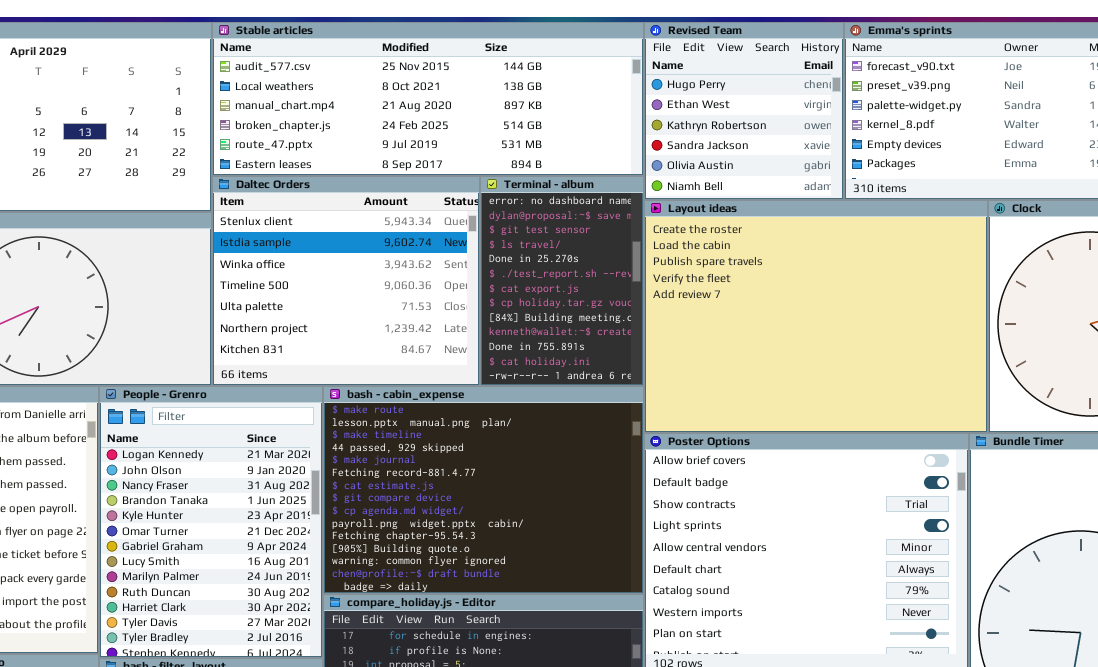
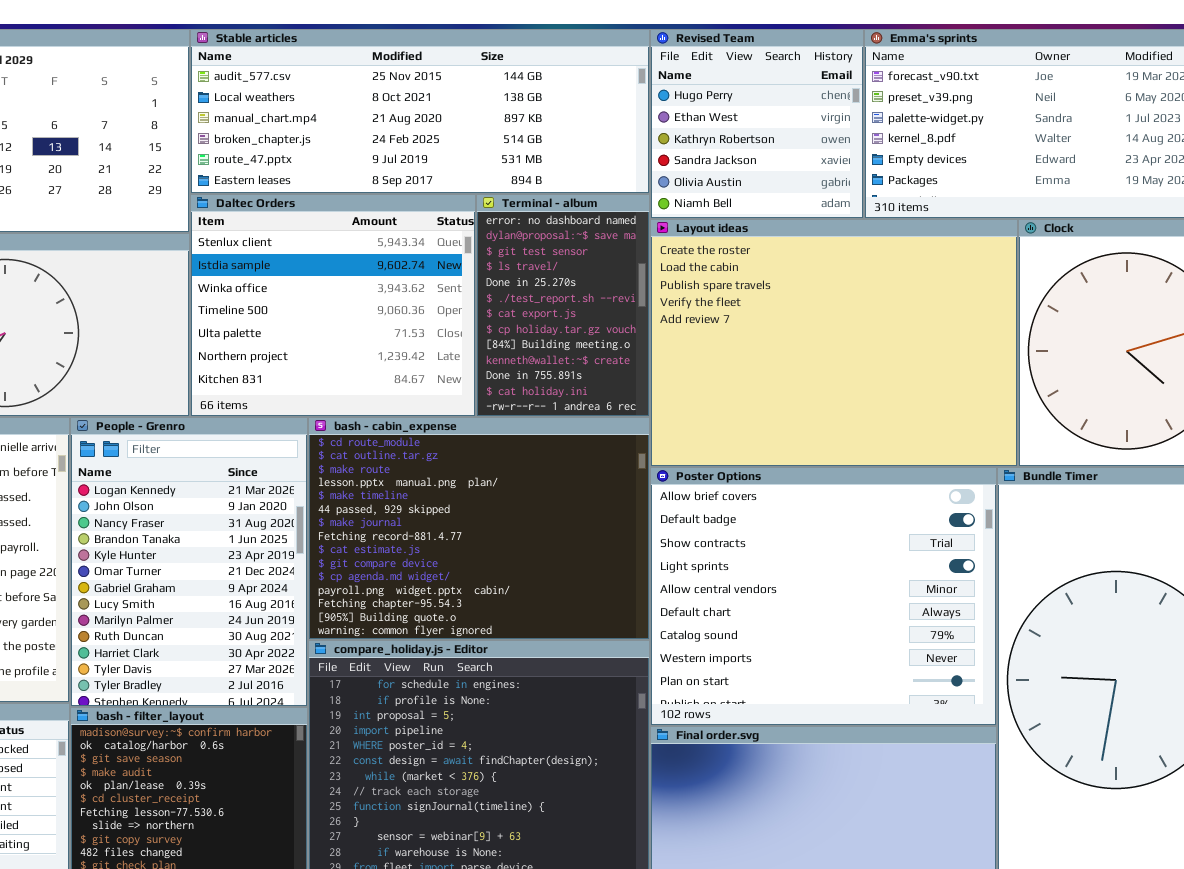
bash - cabin_expense: [323,386,644,594] -> [308,417,650,640], scrolled up 2 rows

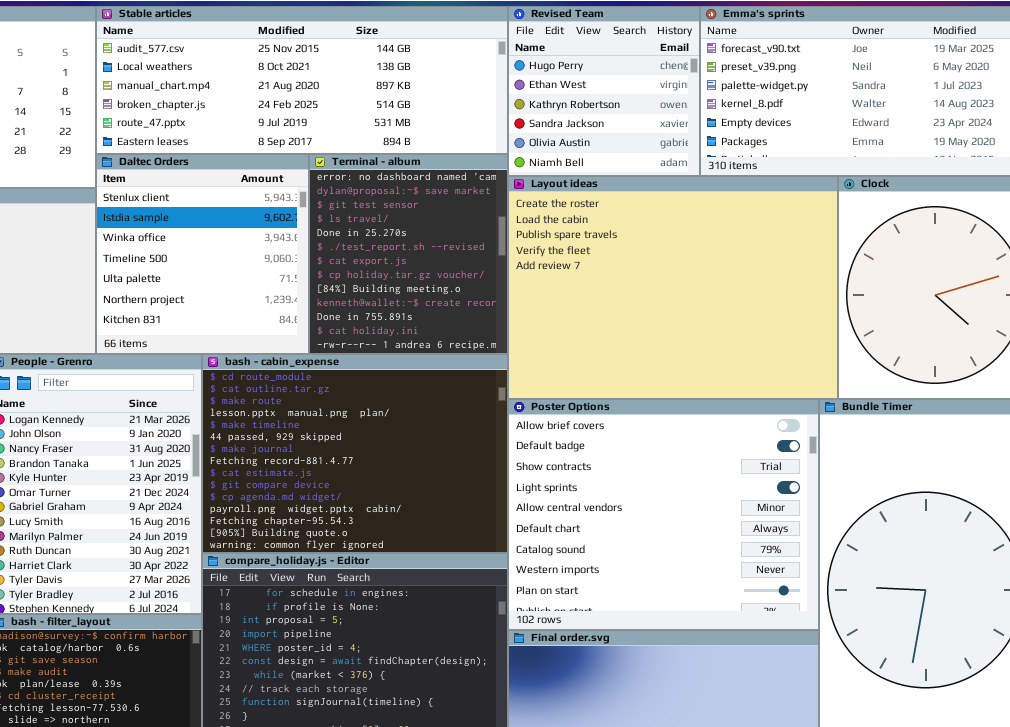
Daltec Orders: [190,194,476,417] -> [96,154,309,354], resized
Terminal - album: [476,194,650,417] -> [309,154,508,354], resized

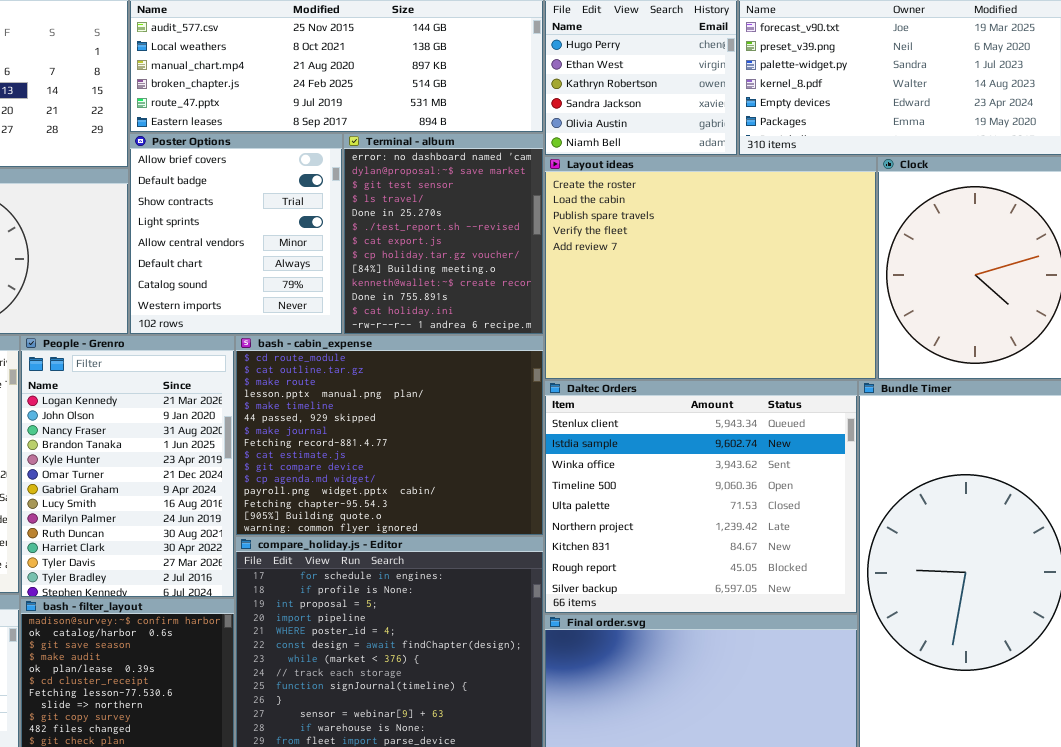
Daltec Orders: [96,154,309,354] -> [544,380,858,614], moved, resized
Poster Options: [508,399,819,630] -> [129,133,343,335], moved, resized

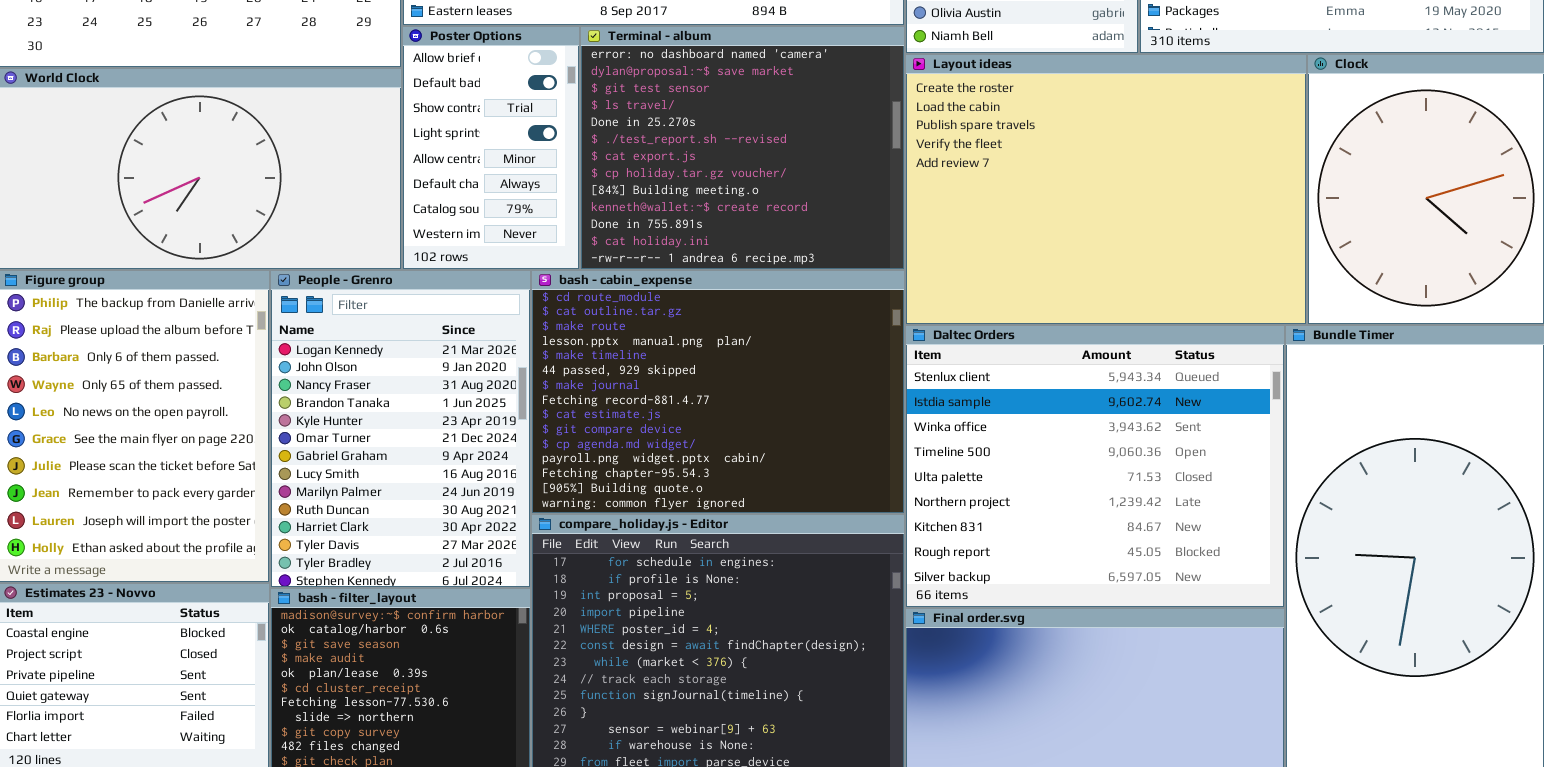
Poster Options: [129,133,343,335] -> [402,26,580,270], resized
Terminal - album: [343,133,544,335] -> [580,26,905,270], resized

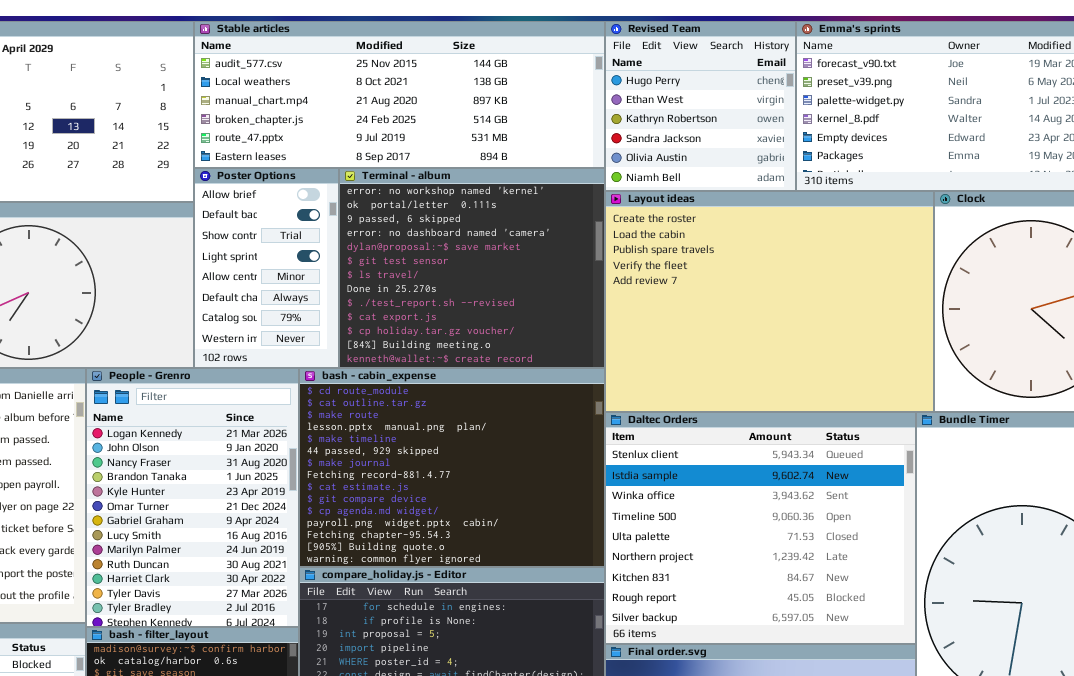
Terminal - album: [580,26,905,270] -> [339,168,605,368], scrolled up 3 rows

